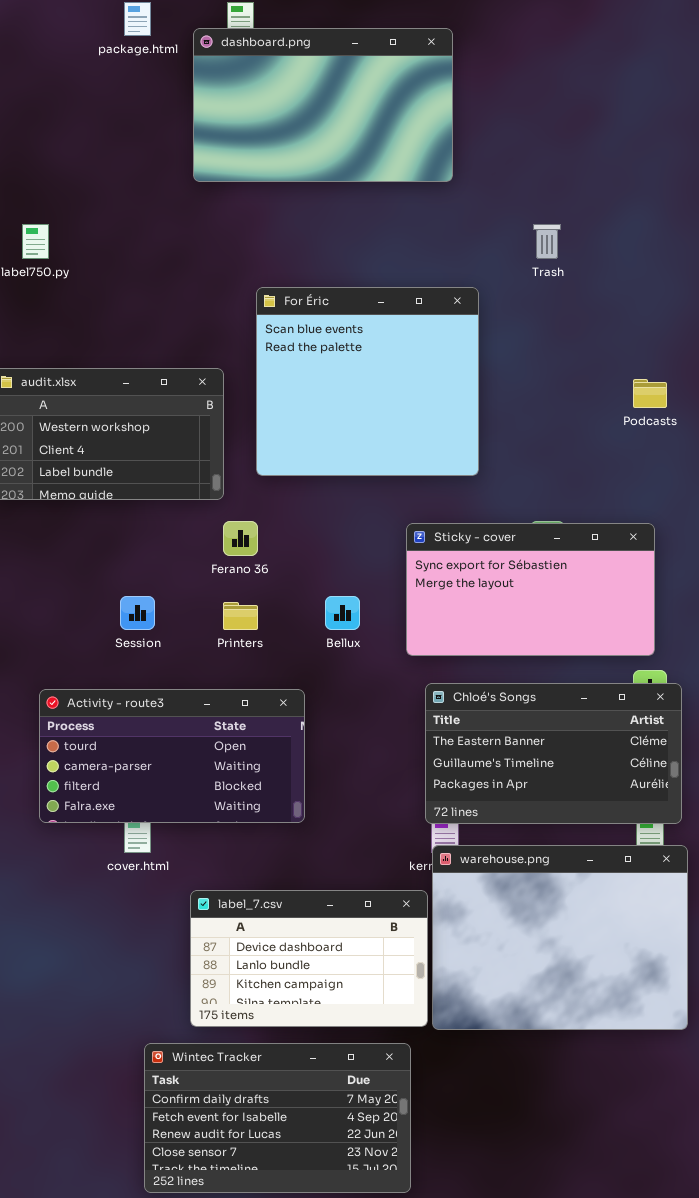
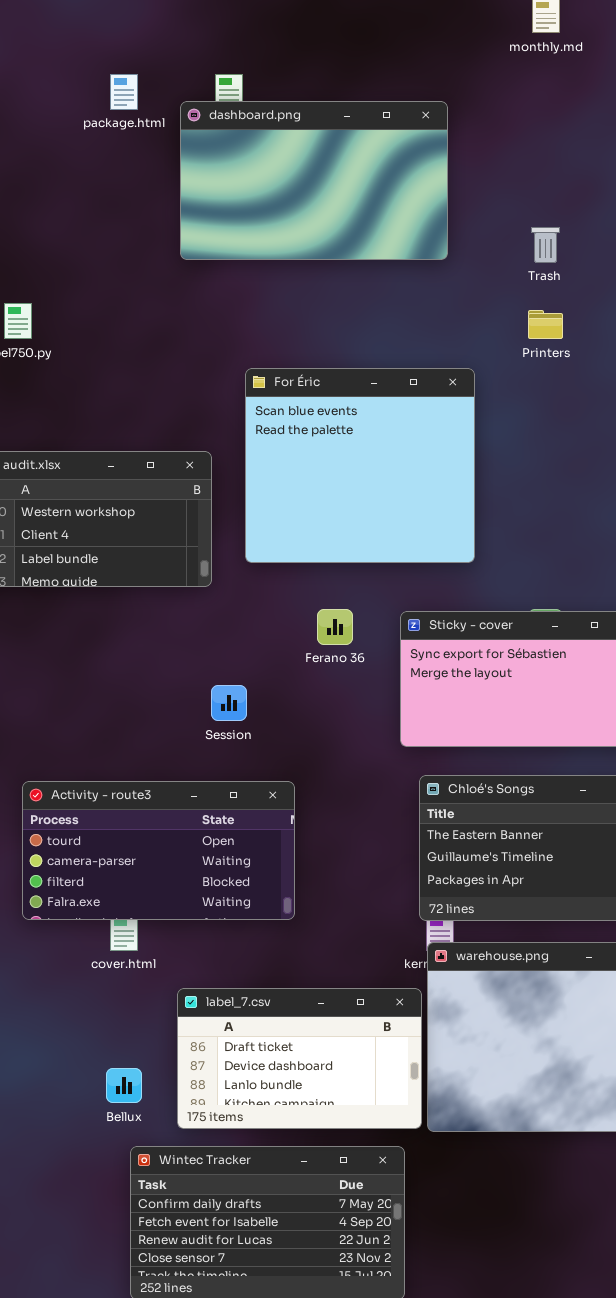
Trash: [533,224,561,259] -> [531,227,560,263], moved
Ferano 36: [223,521,258,556] -> [317,609,353,645], moved
Session: [120,596,155,630] -> [211,685,247,721], moved
Bellux: [325,596,360,630] -> [106,1068,142,1103], moved
Printers: [223,602,258,630] -> [528,310,563,339], moved
label_7.csv: [190,890,428,1027] -> [177,988,422,1129], scrolled up 1 row

